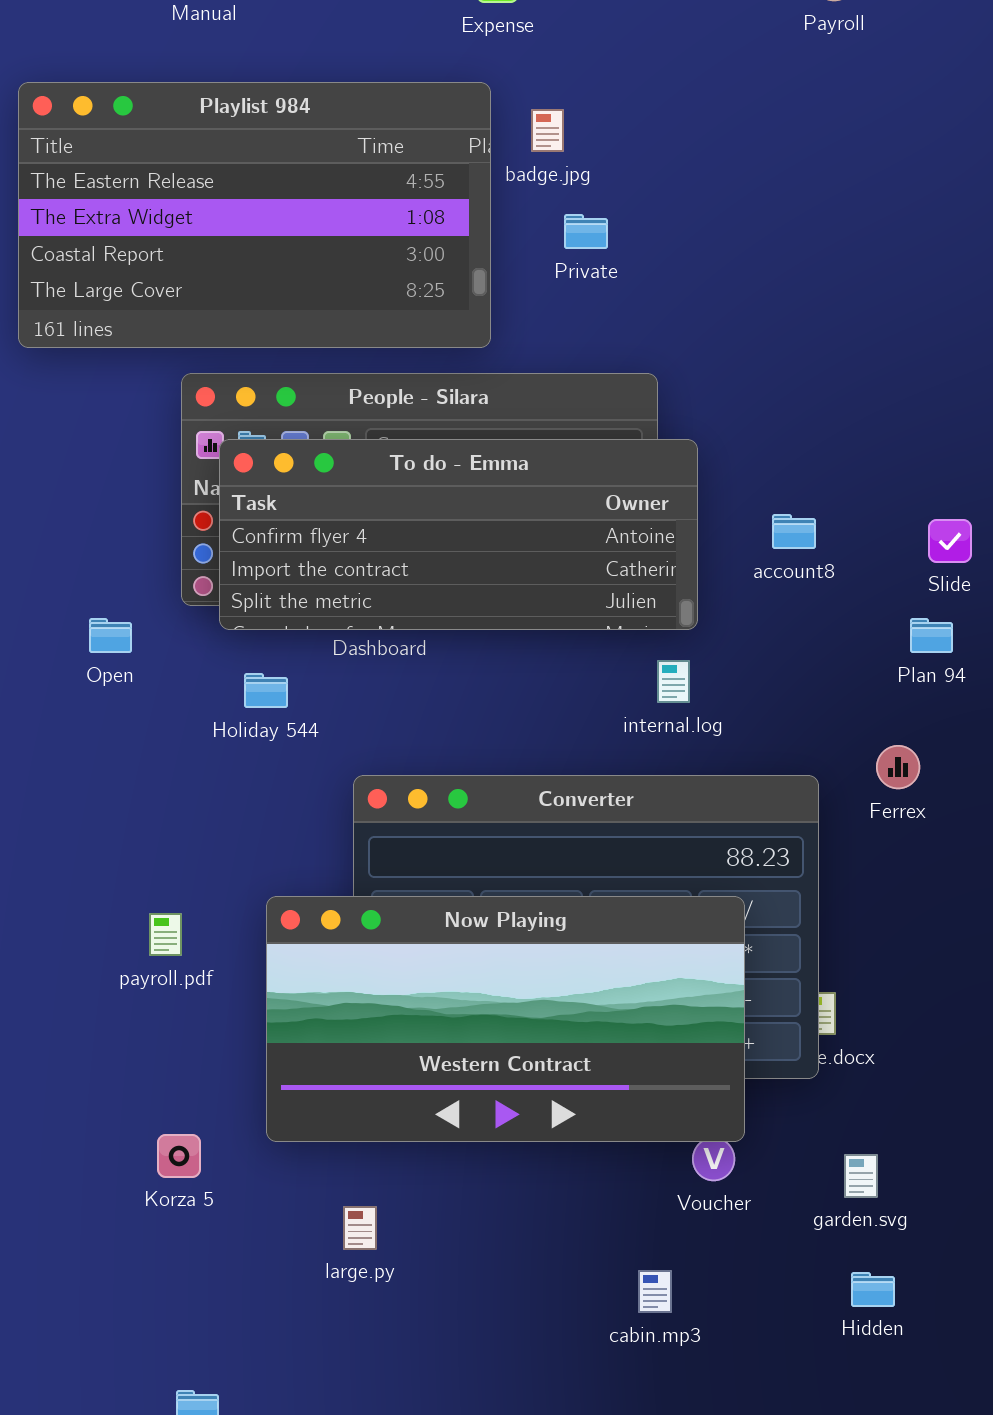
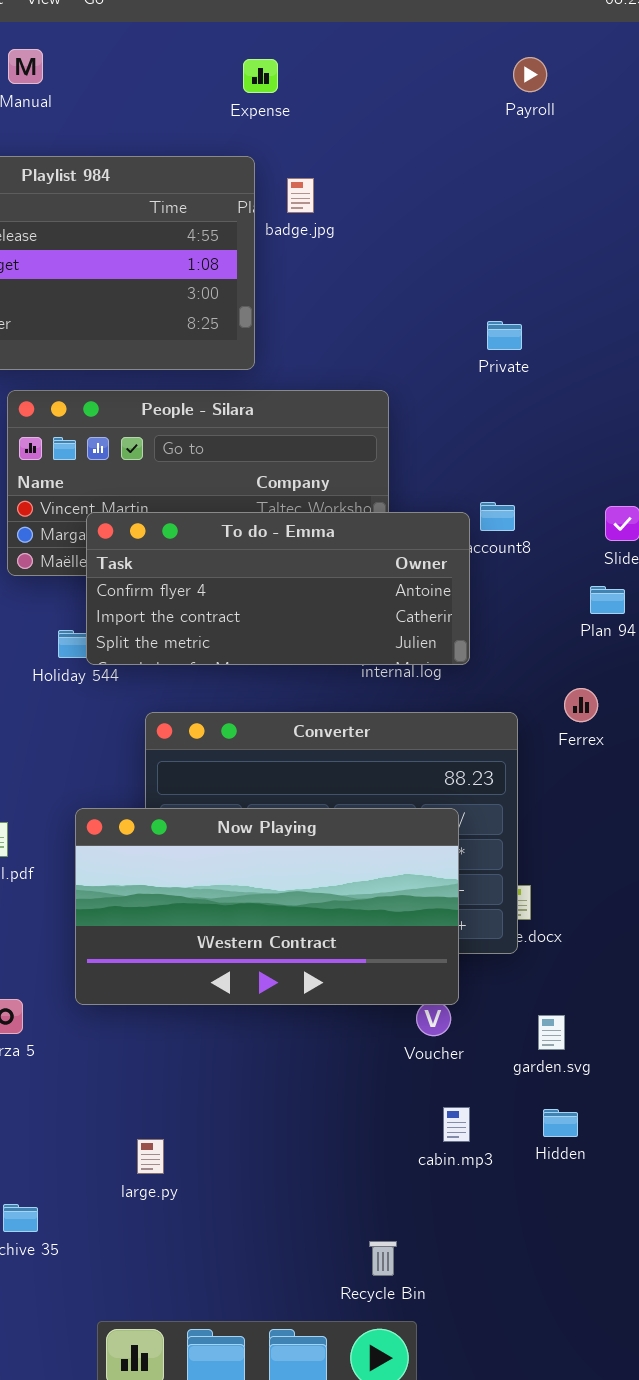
Private: [564,214,608,249] -> [487,321,522,350], moved
To do - Emma: [219,439,698,630] -> [86,512,470,665], moved
large.py: [343,1206,377,1250] -> [137,1139,164,1174], moved
cabin.mp3: [638,1270,672,1313] -> [443,1107,470,1142], moved

